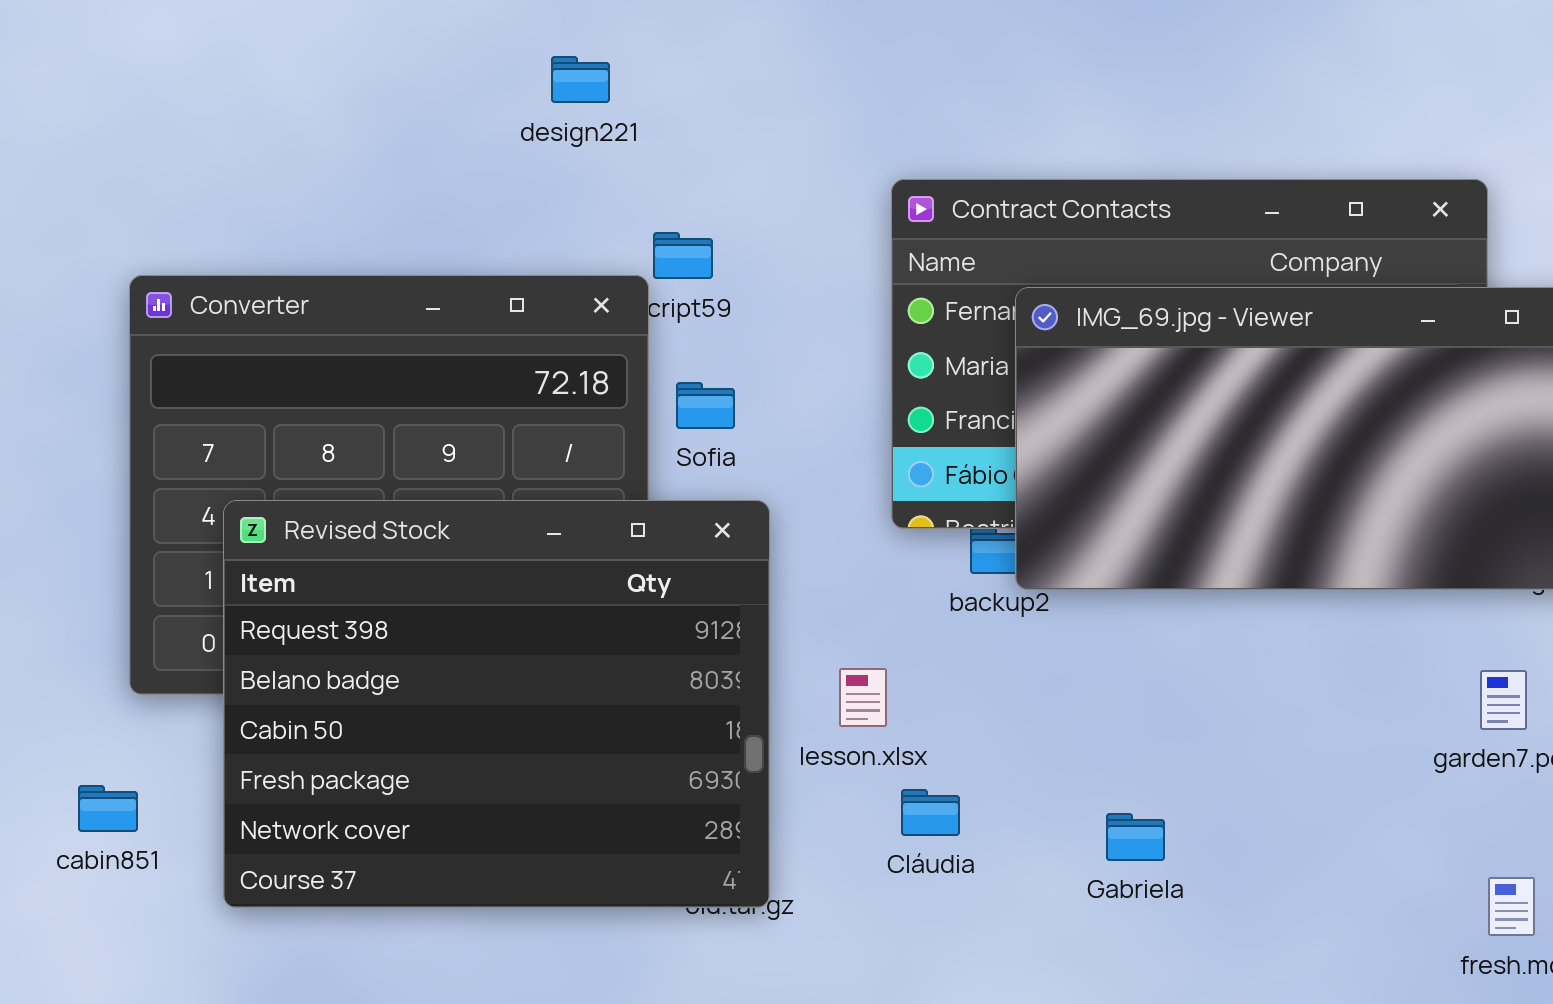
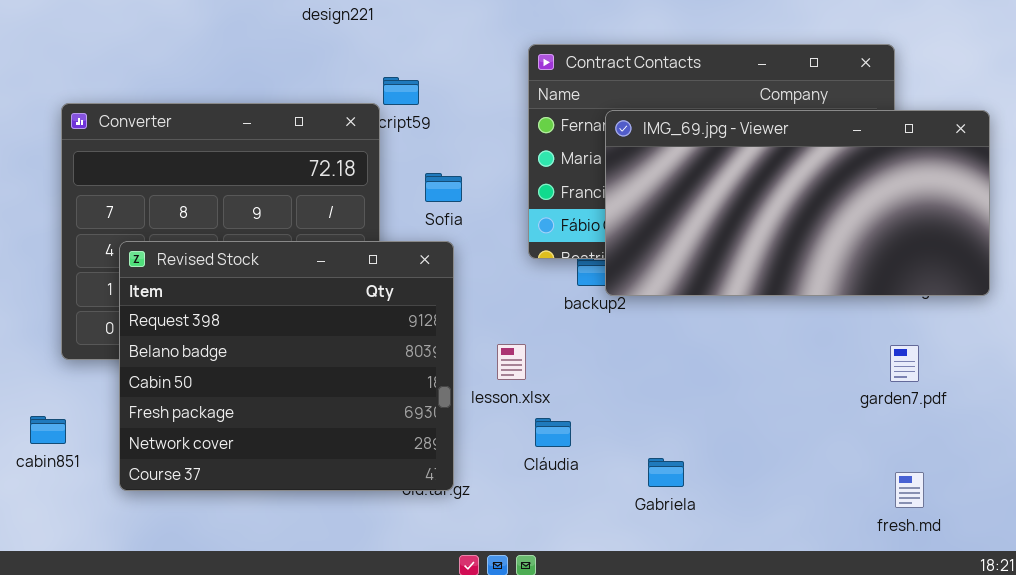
Sofia: [676,382,735,429] -> [425,173,462,202], moved
Gabriela: [1106,813,1165,861] -> [648,458,684,487], moved

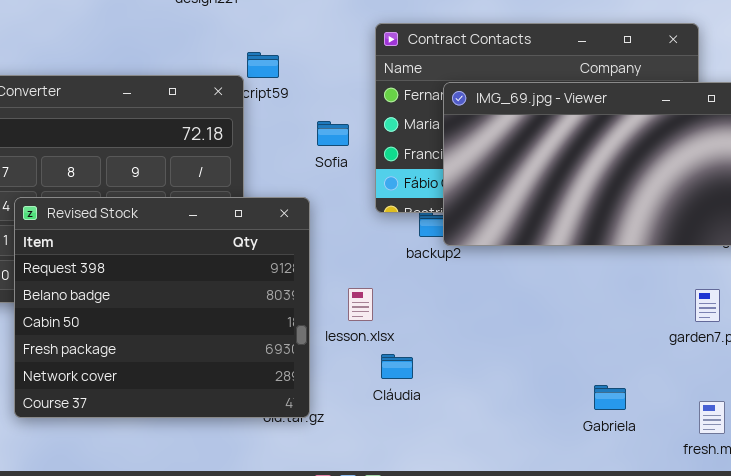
Sofia: [425,173,462,202] -> [317,121,349,146], moved
Gabriela: [648,458,684,487] -> [594,385,626,410], moved

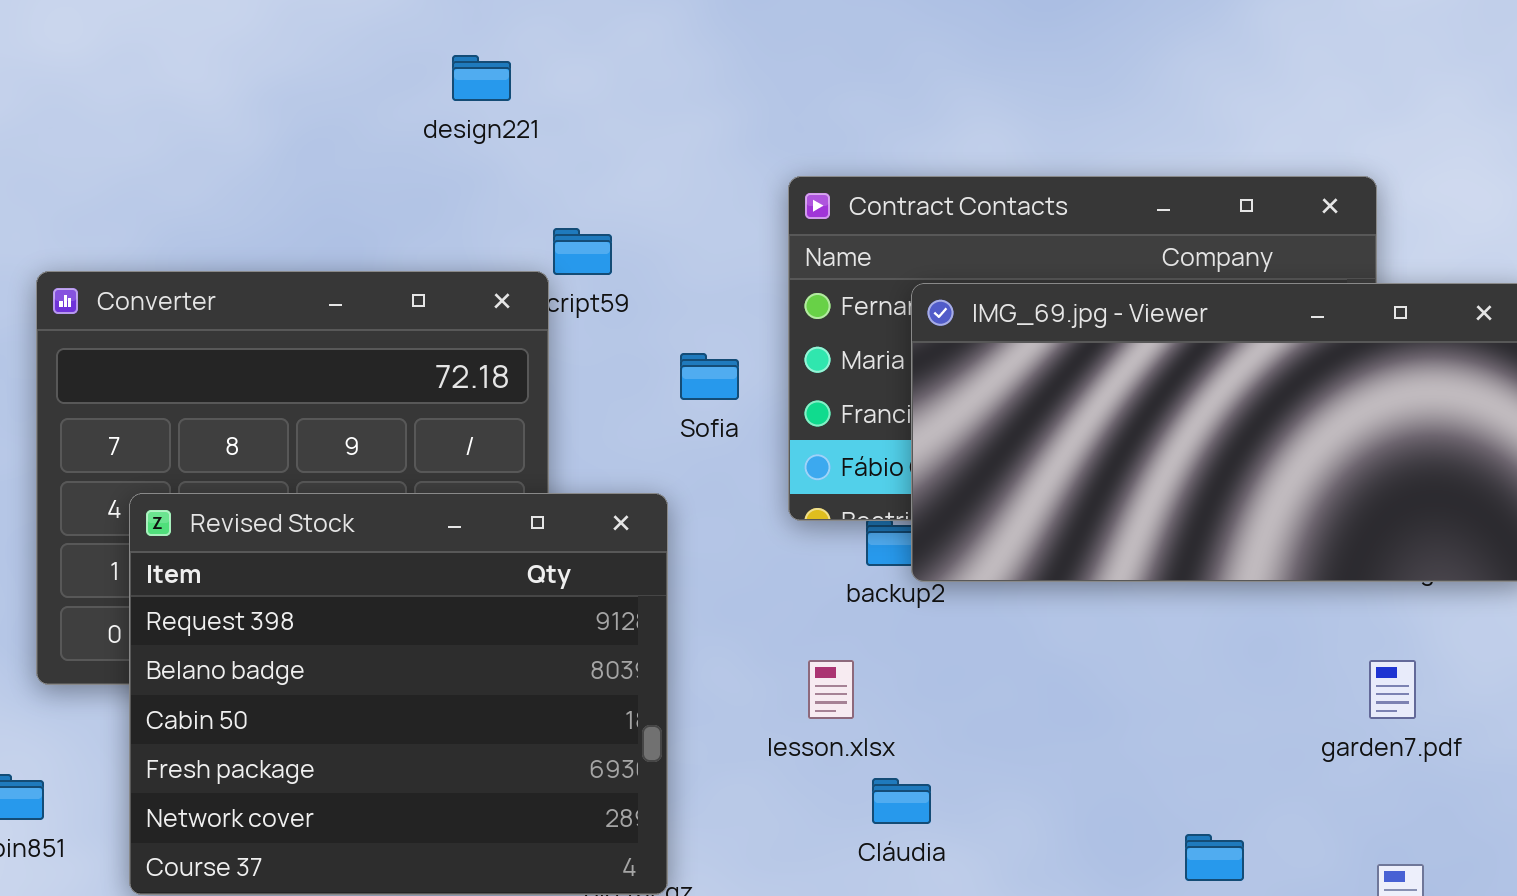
lesson.xlsx: [348,288,373,321] -> [808,660,854,719], moved
Cláudia: [381,354,413,379] -> [872,778,931,824], moved

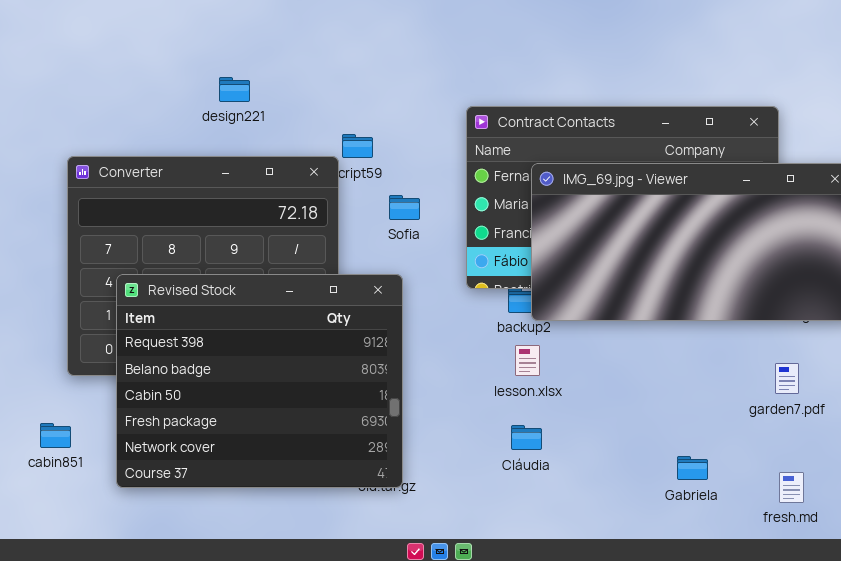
design221: [452,55,511,101] -> [219,77,250,102], moved
Sofia: [680,353,739,400] -> [389,195,420,220], moved
lesson.xlsx: [808,660,854,719] -> [515,345,540,376], moved

